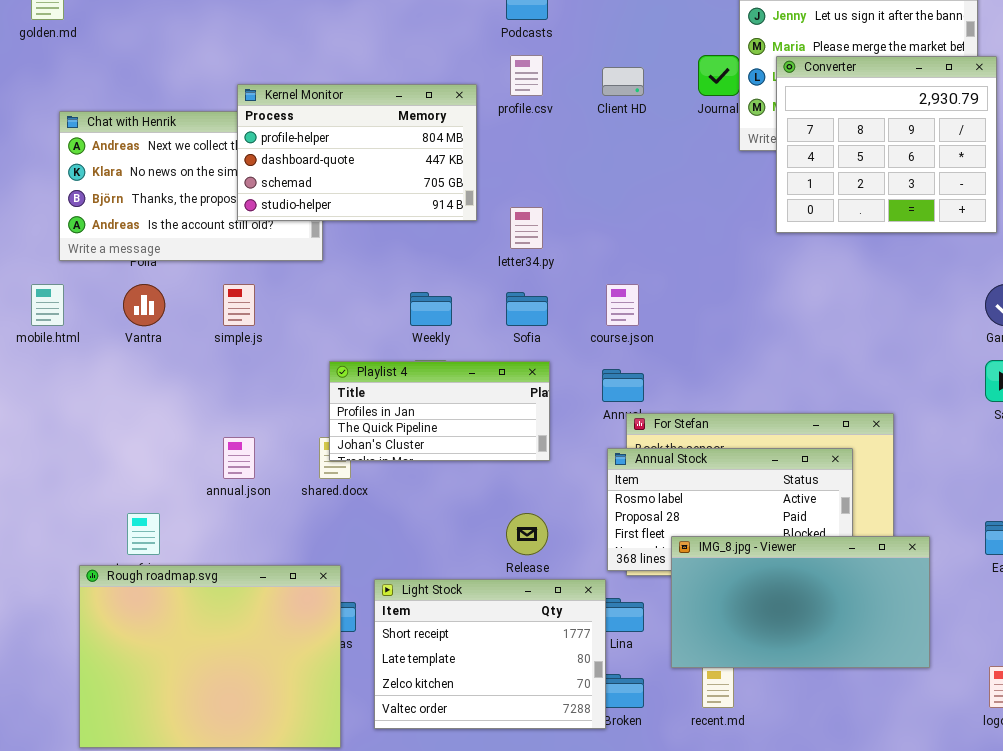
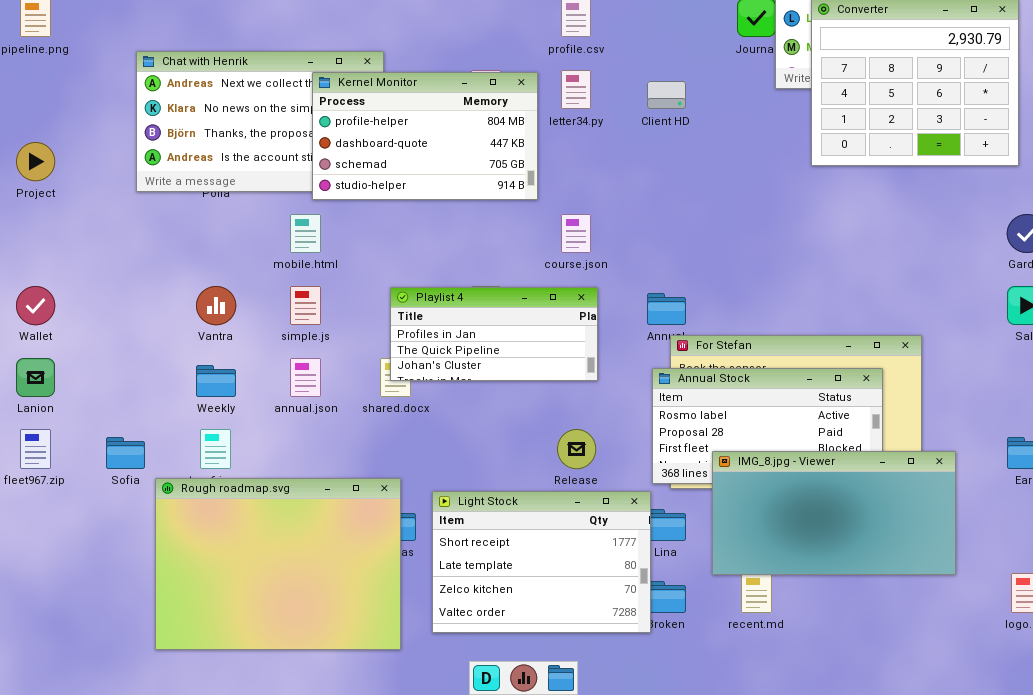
Client HD: [602,67,644,96] -> [647,81,686,109], moved
Kernel Monitor: [237,84,477,221] -> [312,72,538,200], moved
letter34.py: [510,207,543,249] -> [561,70,591,109], moved
mobile.html: [31,284,64,326] -> [290,214,321,253], moved
Vantra: [123,284,165,326] -> [196,286,236,325], moved
simple.js: [223,284,255,326] -> [290,286,321,325], moved
course.json: [606,284,639,326] -> [561,214,591,253], moved
Weekly: [410,292,452,326] -> [196,365,236,397], moved
Sofia: [506,292,548,326] -> [106,437,145,469], moved

